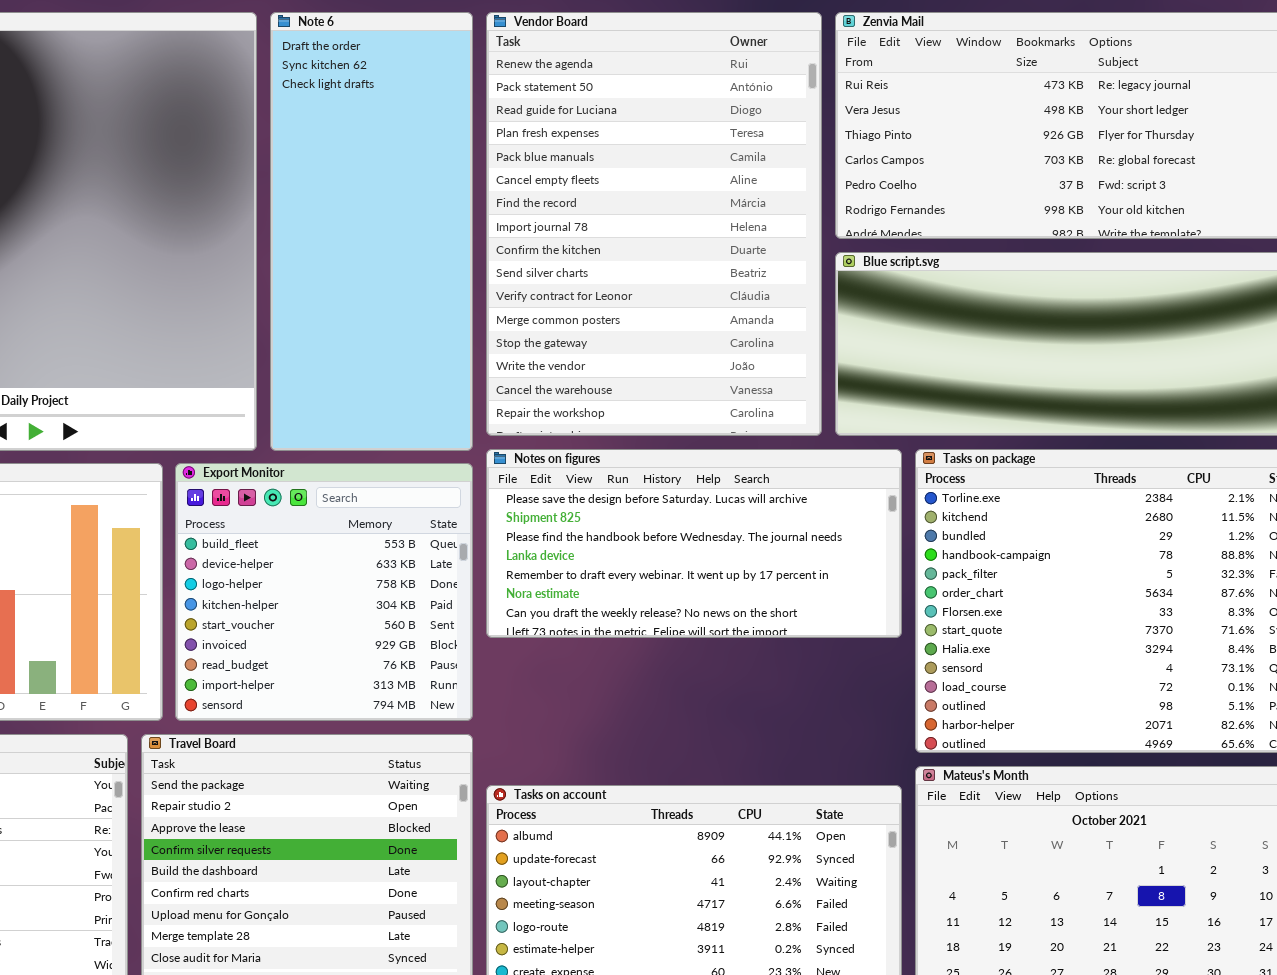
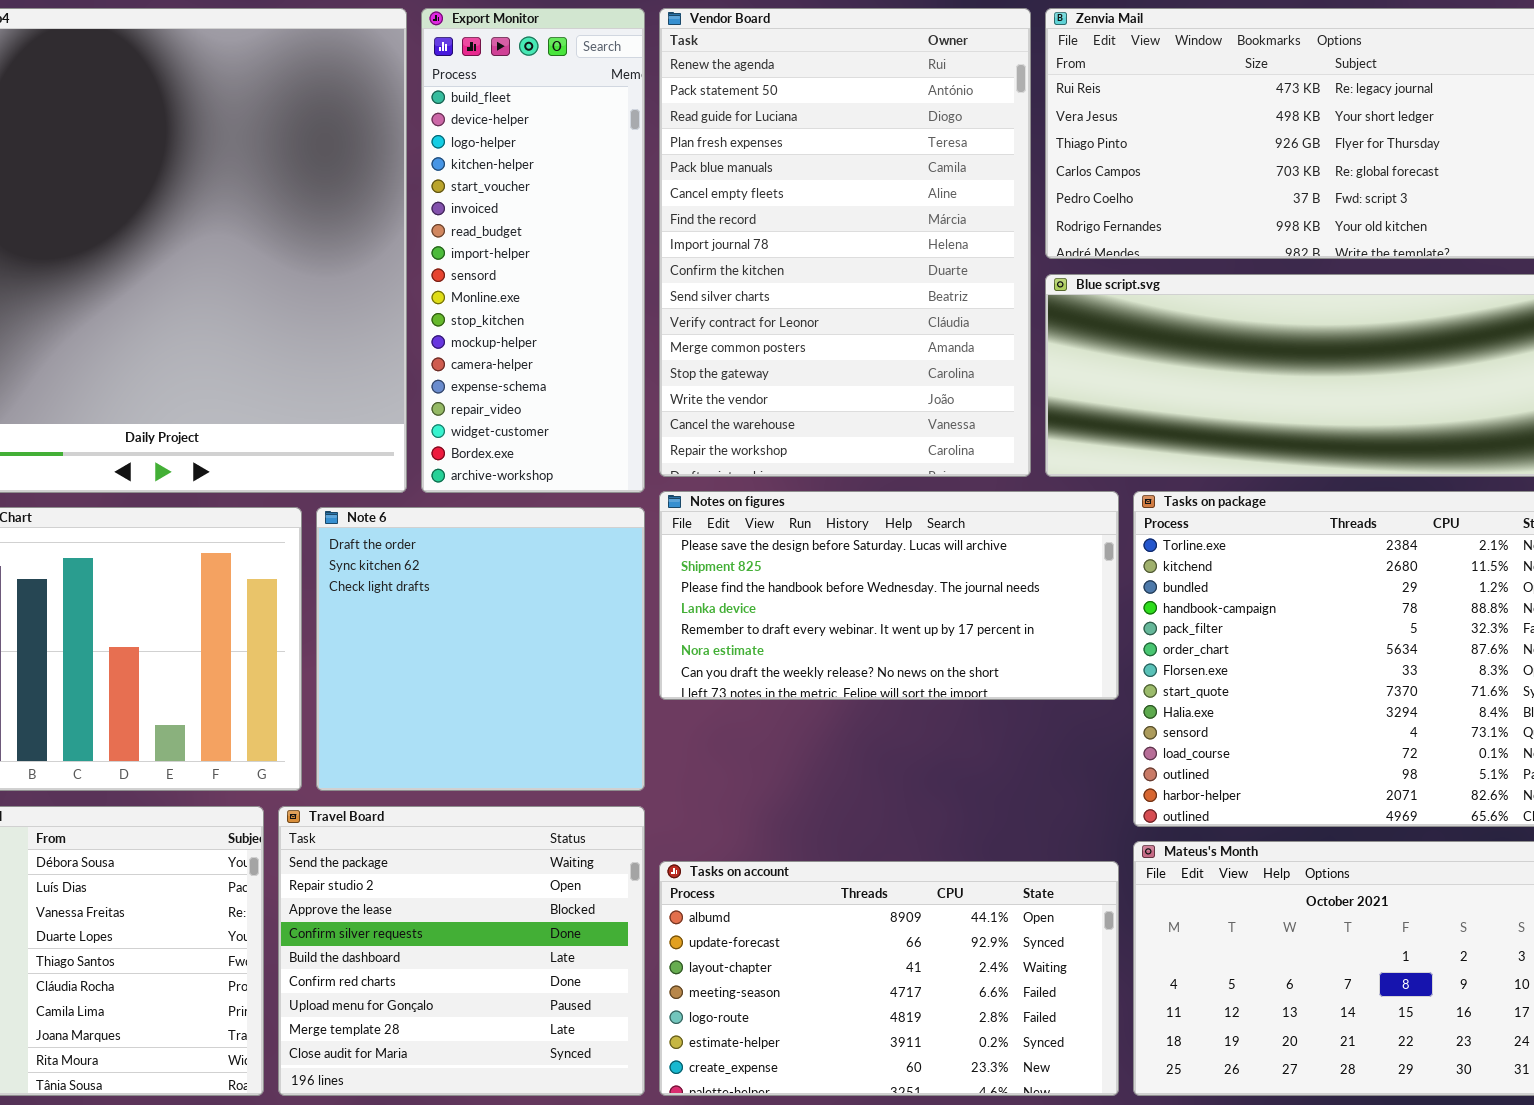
Note 6: [270,12,473,451] -> [316,507,645,791], moved, resized
Export Monitor: [175,463,473,721] -> [421,8,645,493], moved, resized

